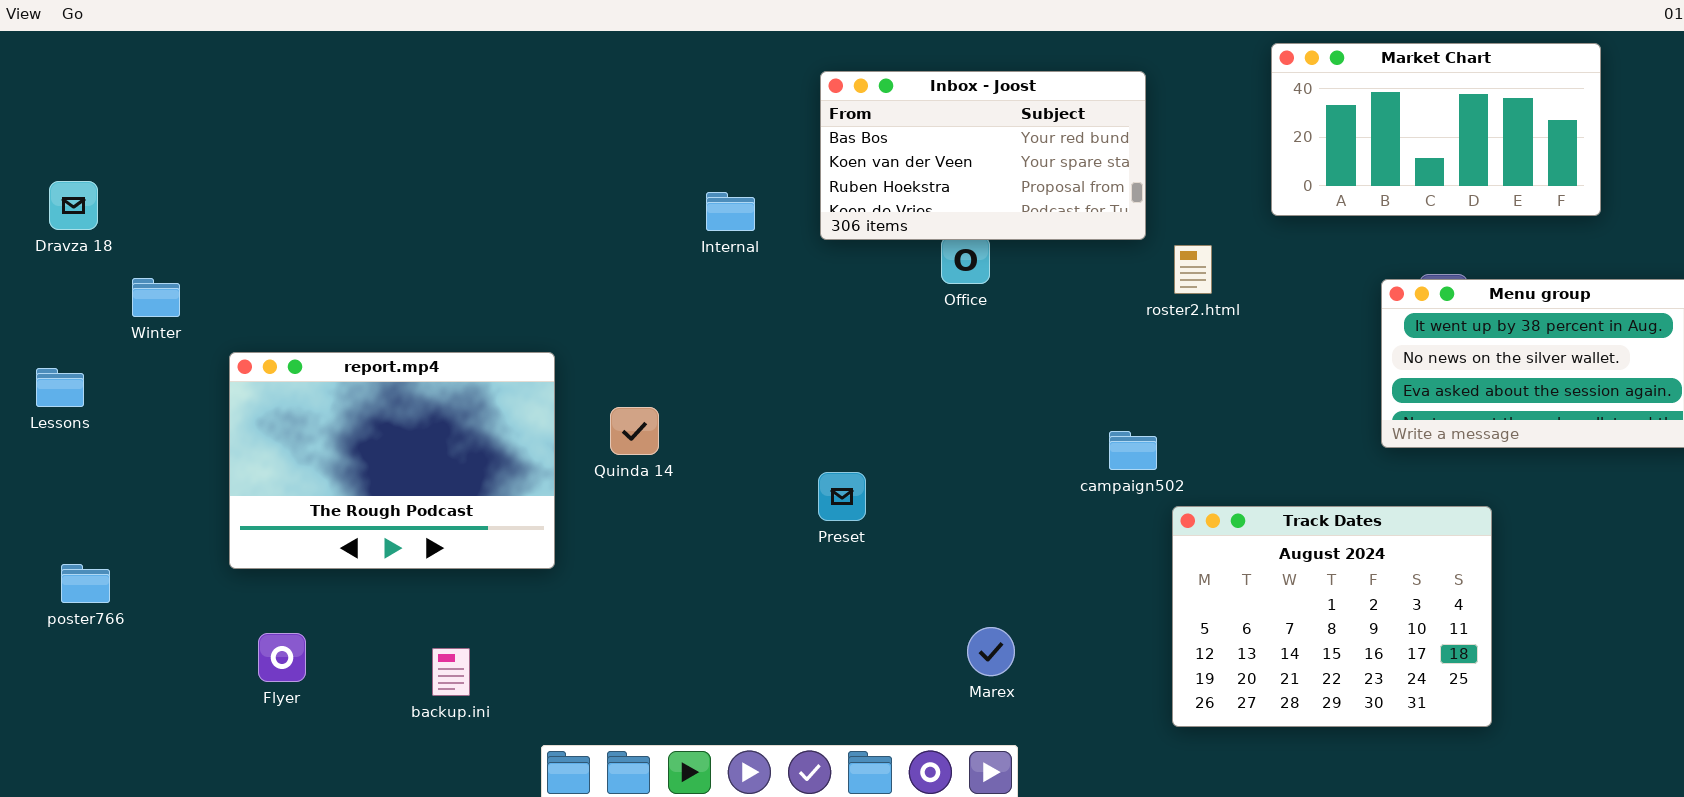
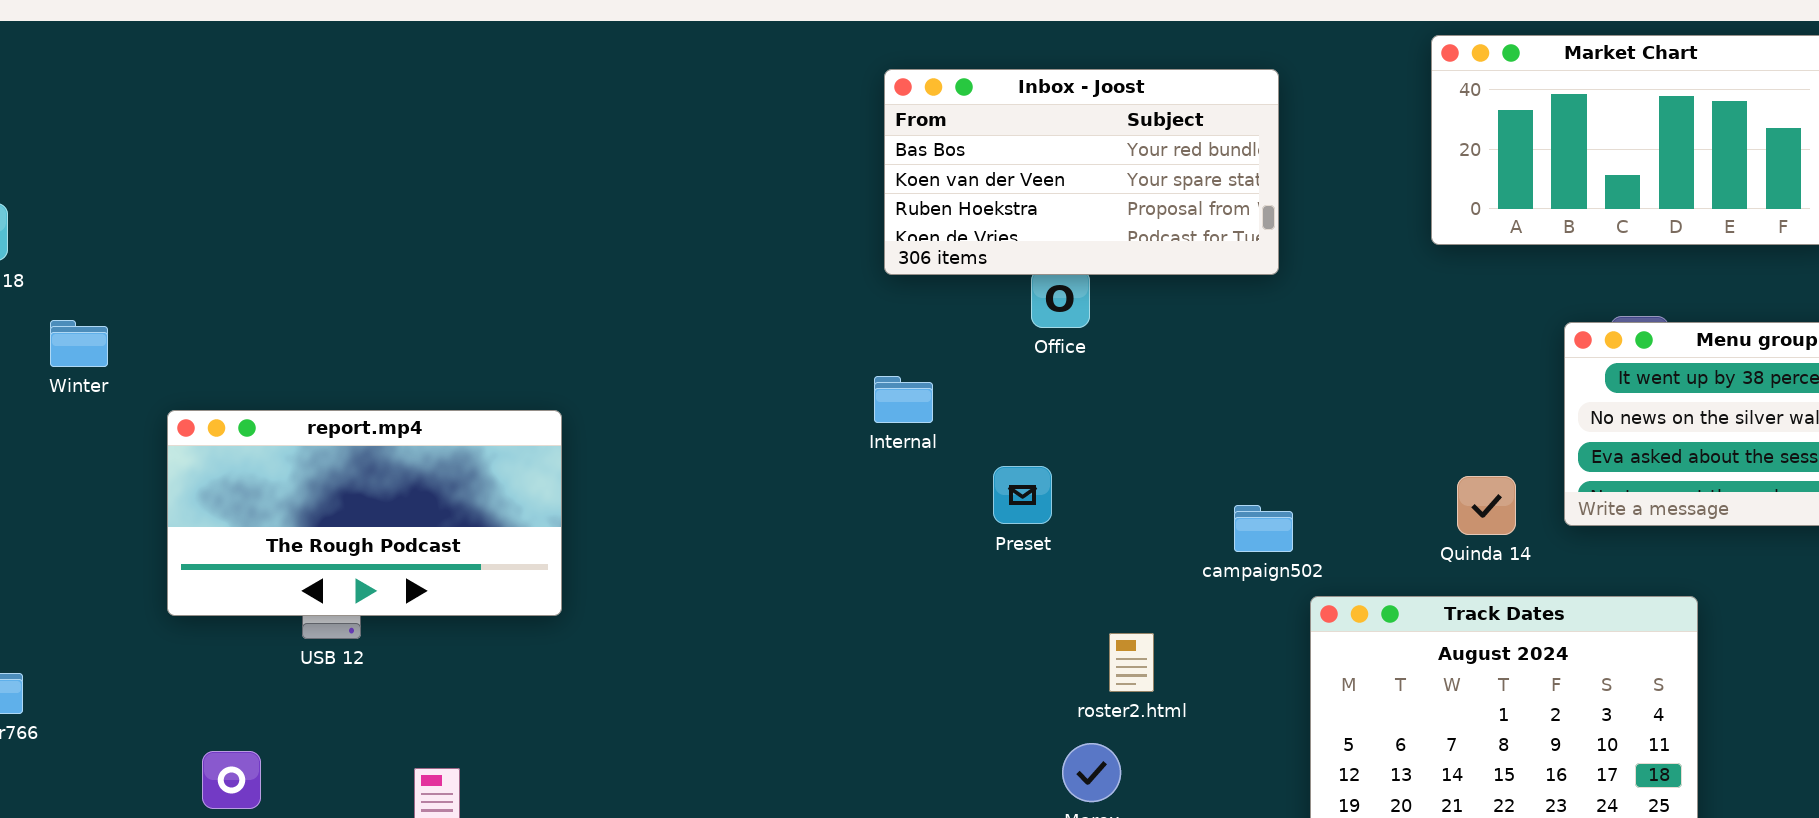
Internal: [706,192,755,231] -> [874,376,933,423], moved
roster2.html: [1174,245,1212,294] -> [1109,633,1154,692], moved
report.mp4: [229,352,555,569] -> [167,410,562,616], resized
Quinda 14: [610,407,659,455] -> [1457,476,1516,535], moved
Preset: [818,472,866,521] -> [993,466,1052,524], moved

